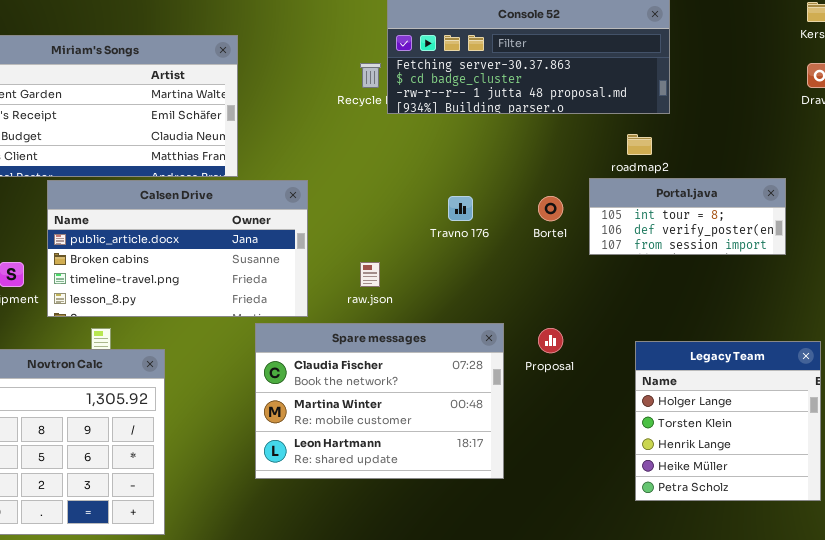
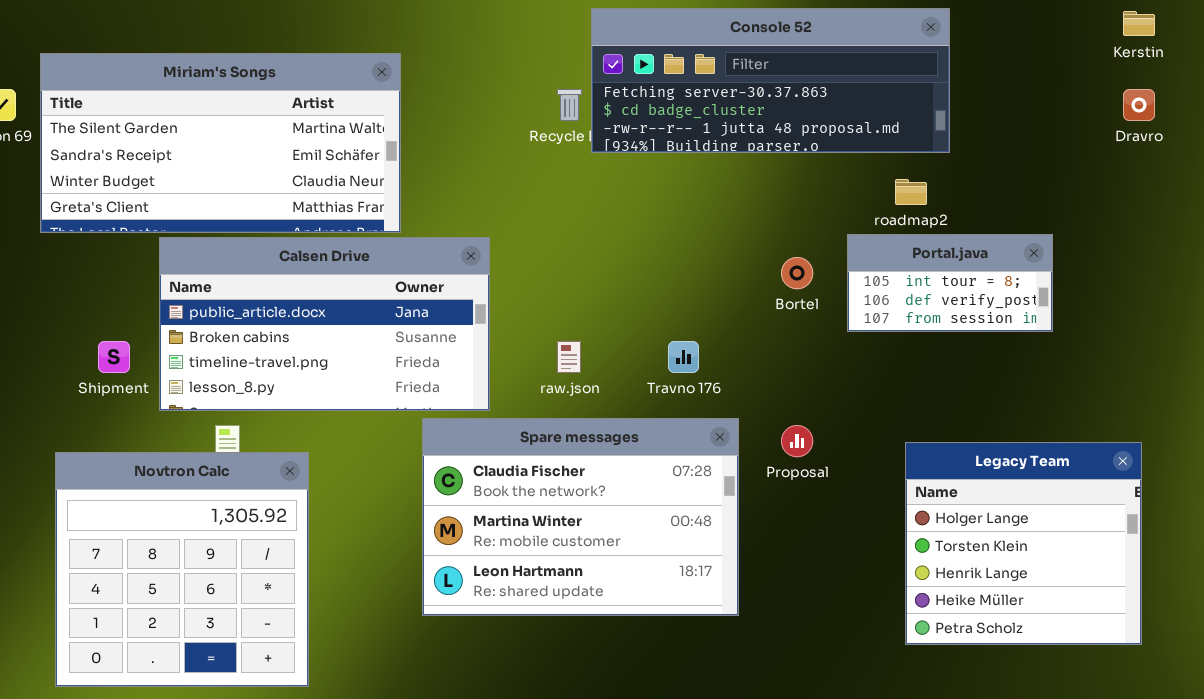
Portal.java: [589,178,786,255] -> [847,234,1053,332], resized
Travno 176: [448,196,473,221] -> [668,341,699,373], moved

